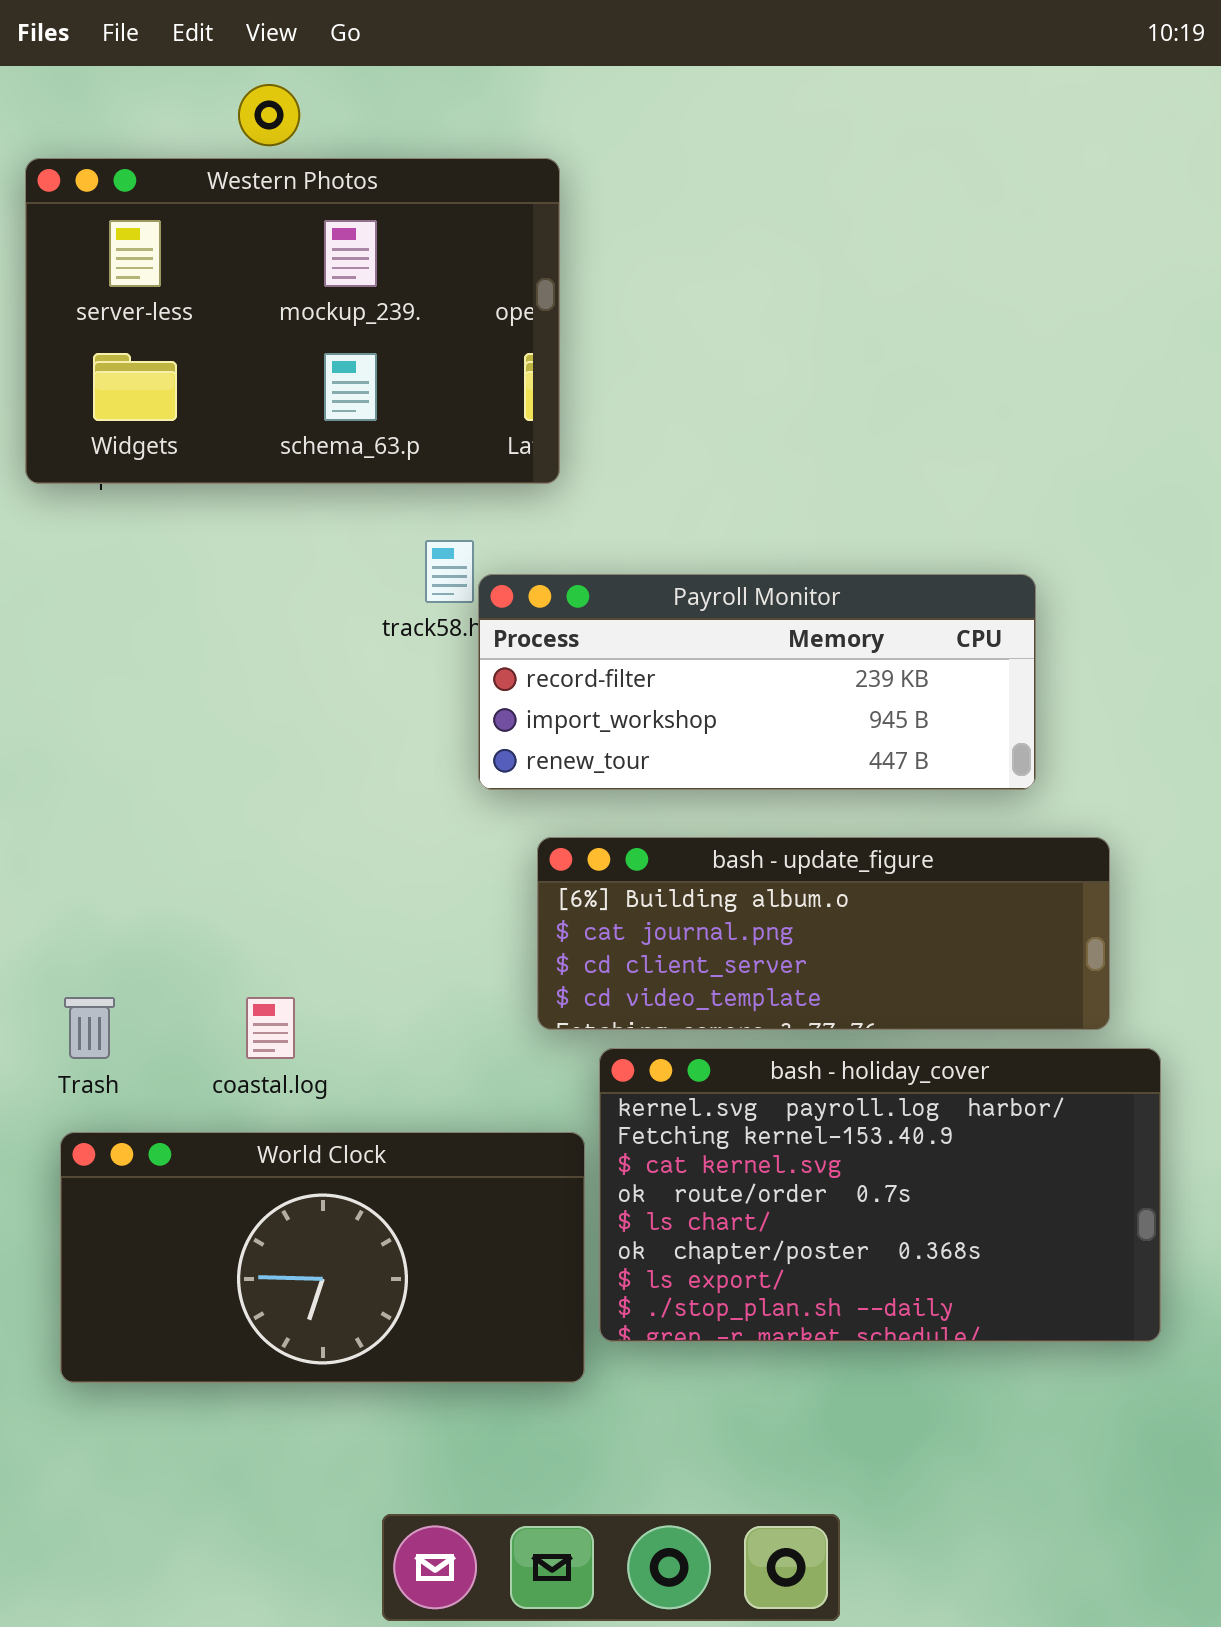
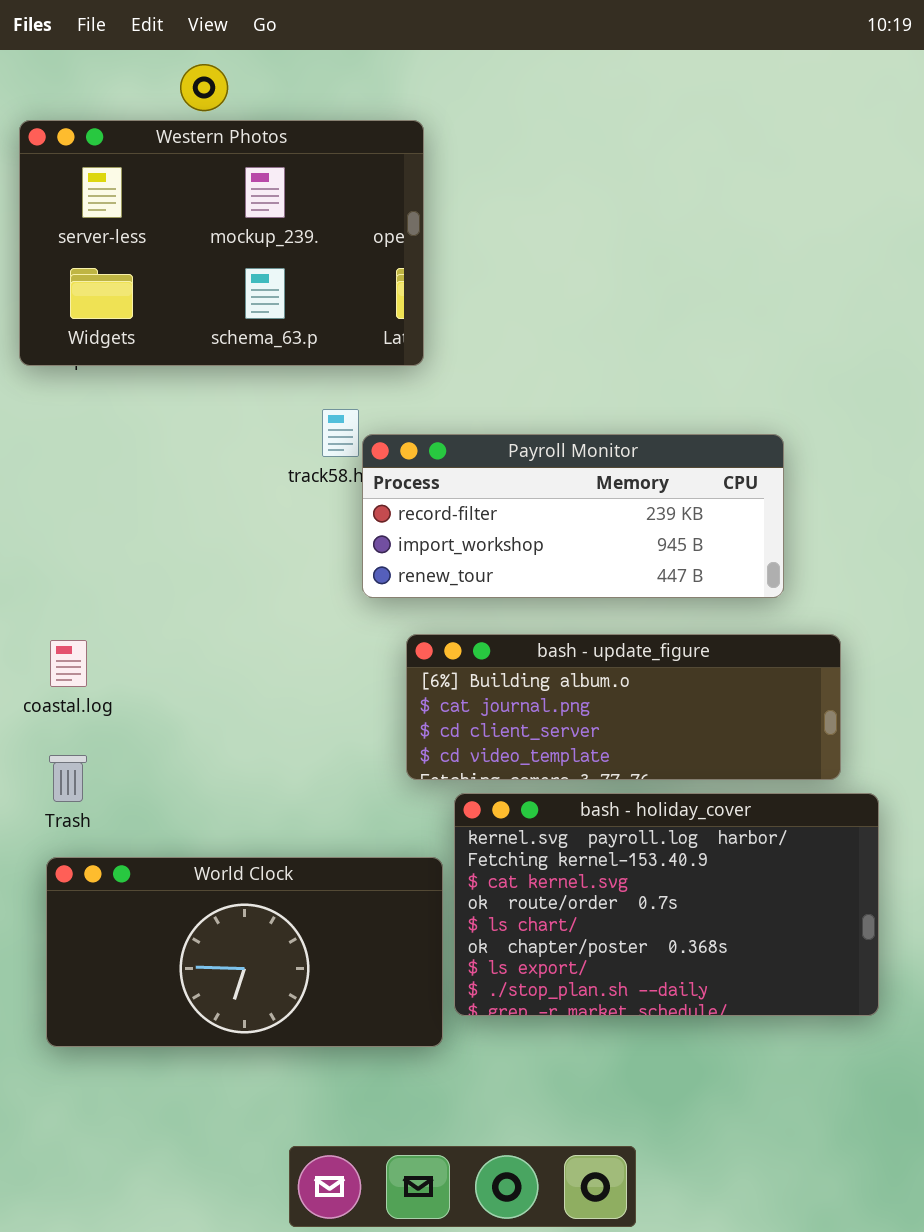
coastal.log: [246,997,295,1059] -> [50,640,87,687], moved

